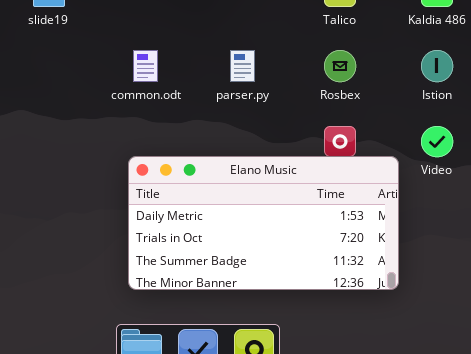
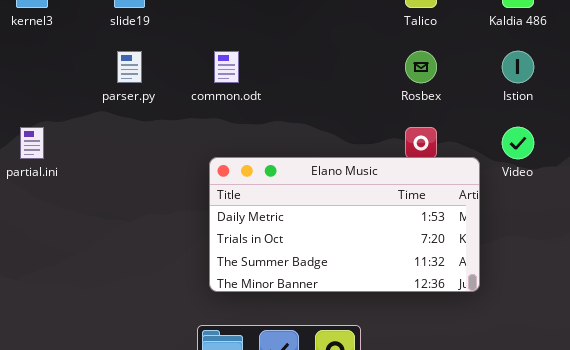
parser.py: [230,50,255,82] -> [117,51,142,83], moved

